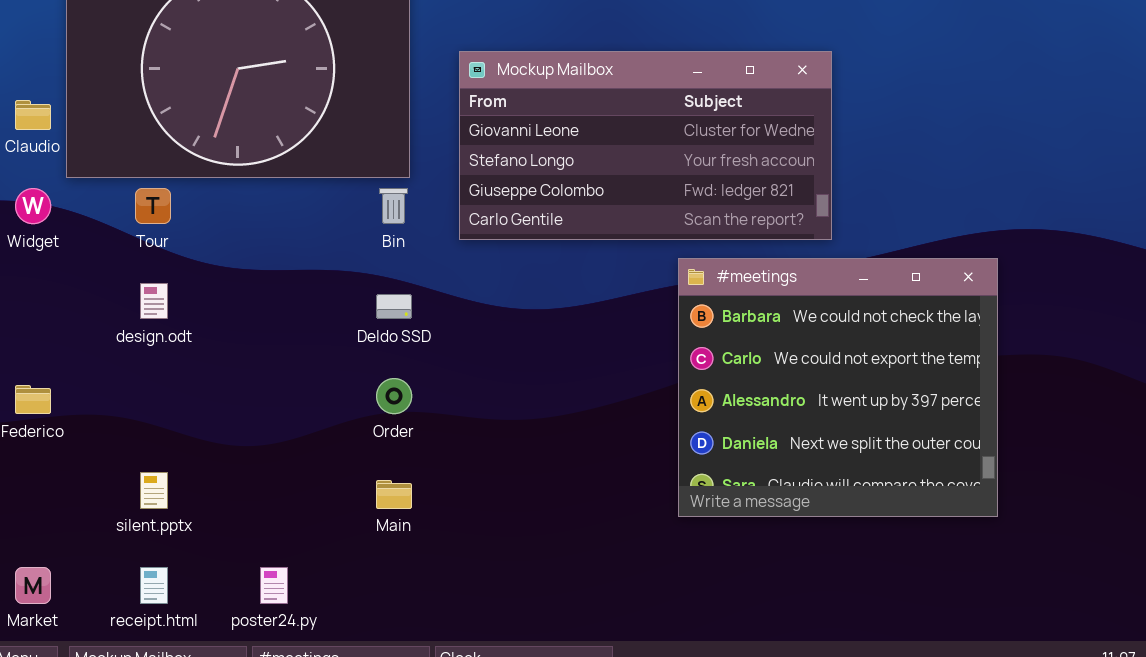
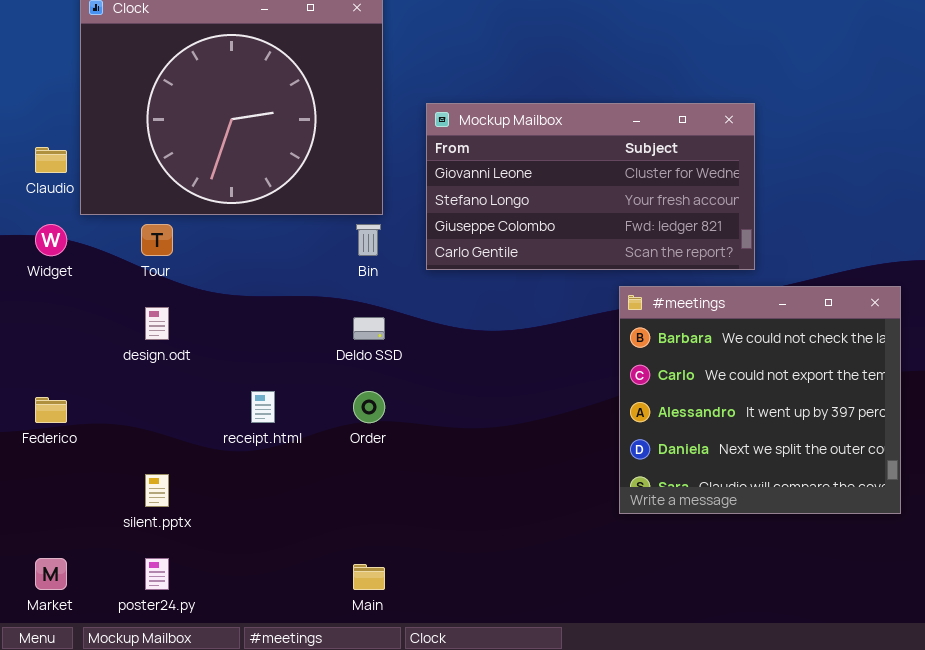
Main: [376,480,412,509] -> [353,564,385,590], moved
receipt.html: [140,567,168,604] -> [251,391,275,423], moved
poster24.py: [260,567,288,604] -> [145,558,169,590], moved

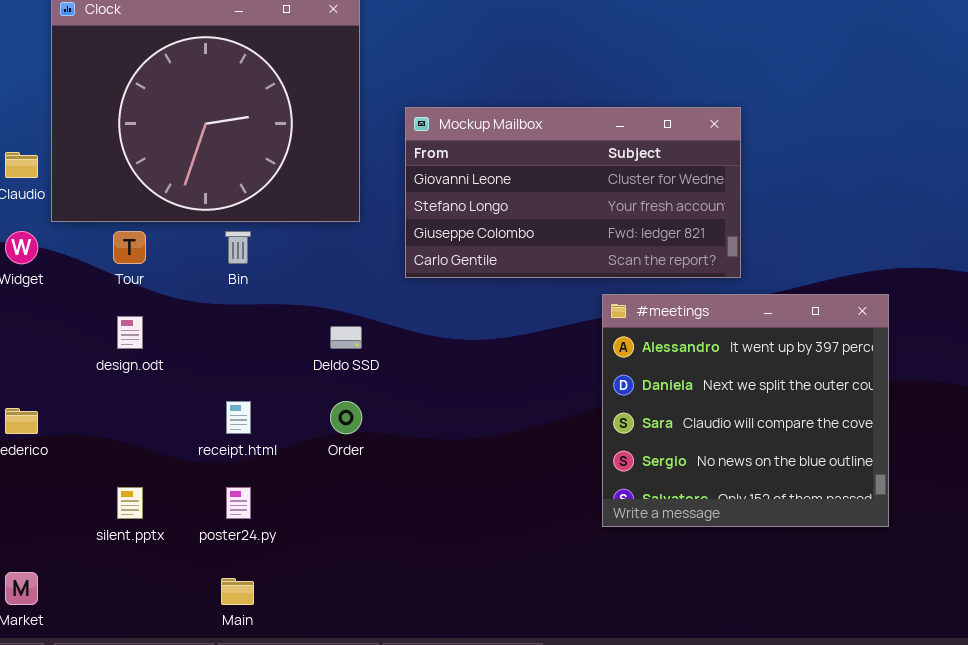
Bin: [356,224,381,256] -> [225,231,251,264], moved
#meetings: [619,286,901,514] -> [602,294,889,527], scrolled down 2 rows
poster24.py: [145,558,169,590] -> [226,487,251,519], moved
Main: [353,564,385,590] -> [221,578,254,605], moved

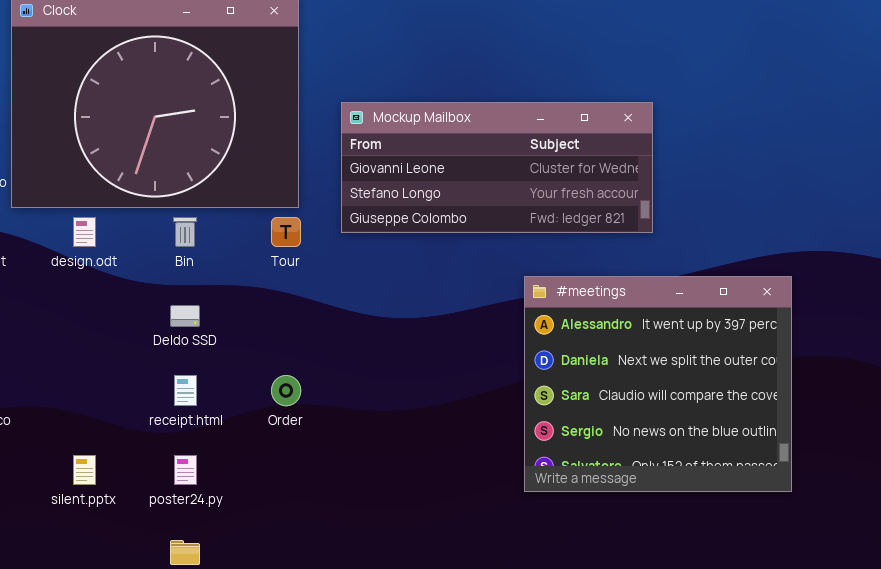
Mockup Mailbox: [405,107,741,278] -> [341,102,653,233], resized
Tour: [113,231,146,264] -> [271,217,301,247], moved
design.odt: [117,316,143,349] -> [73,217,96,247], moved
Deldo SSD: [330,326,362,349] -> [170,305,200,327], moved

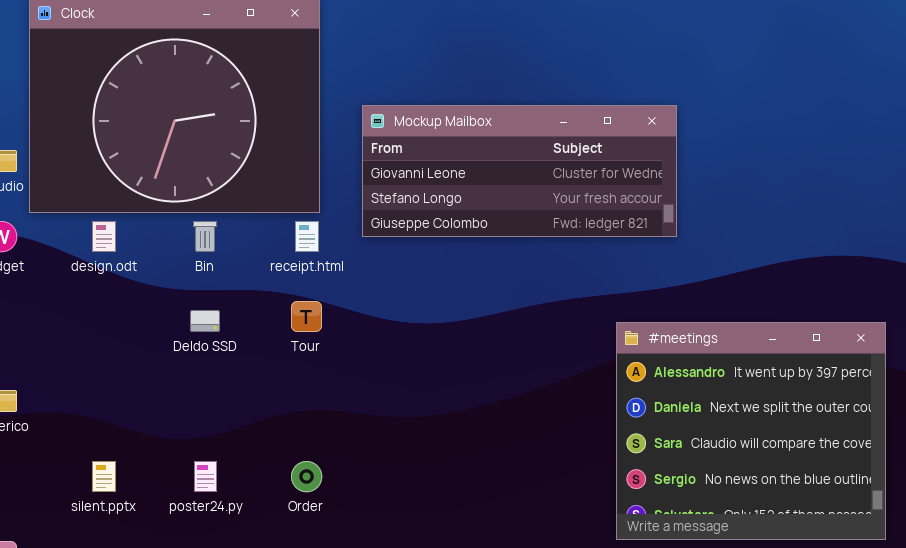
Tour: [271,217,301,247] -> [291,301,322,332], moved
#meetings: [524,276,792,492] -> [616,322,886,540], moved
receipt.html: [174,375,197,406] -> [295,221,319,252], moved
Order: [271,375,301,406] -> [291,461,322,492], moved

